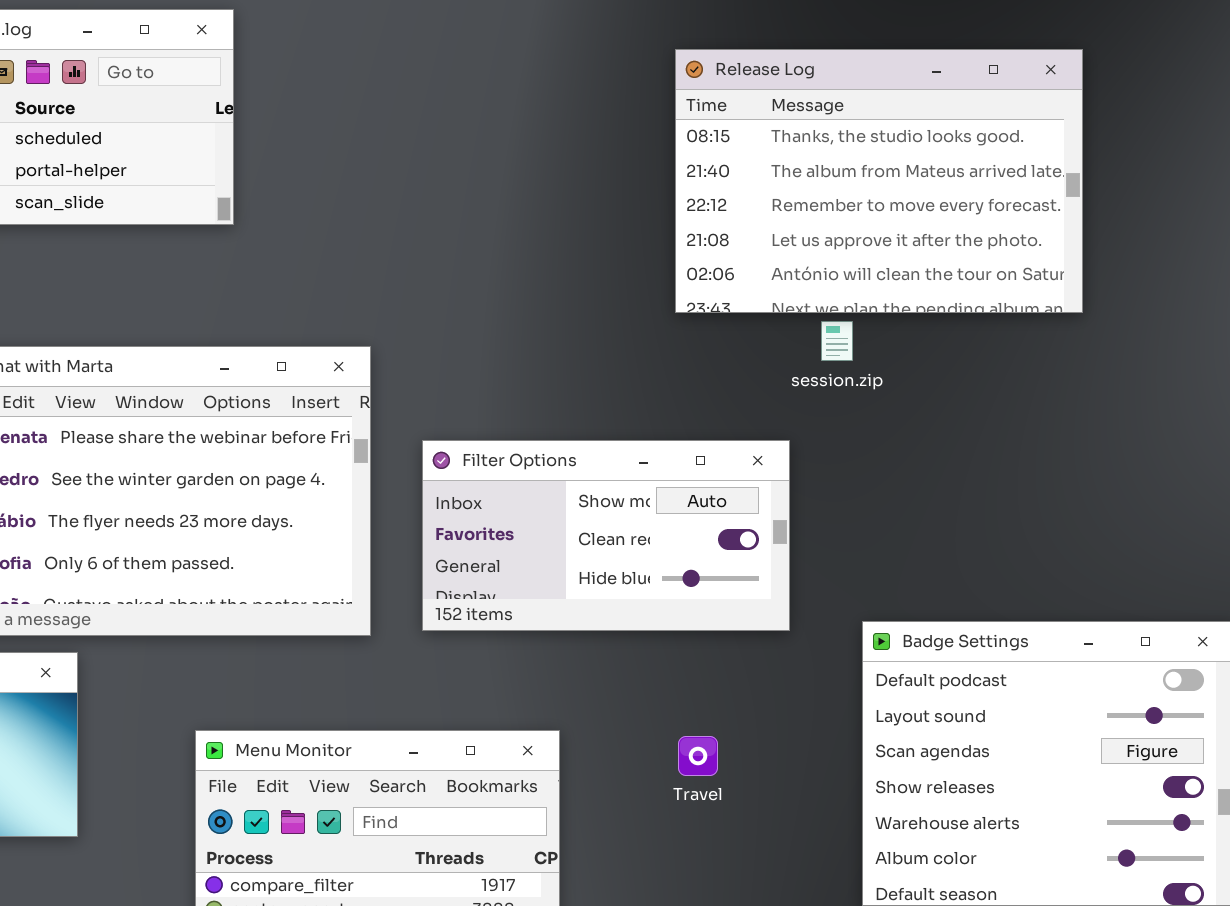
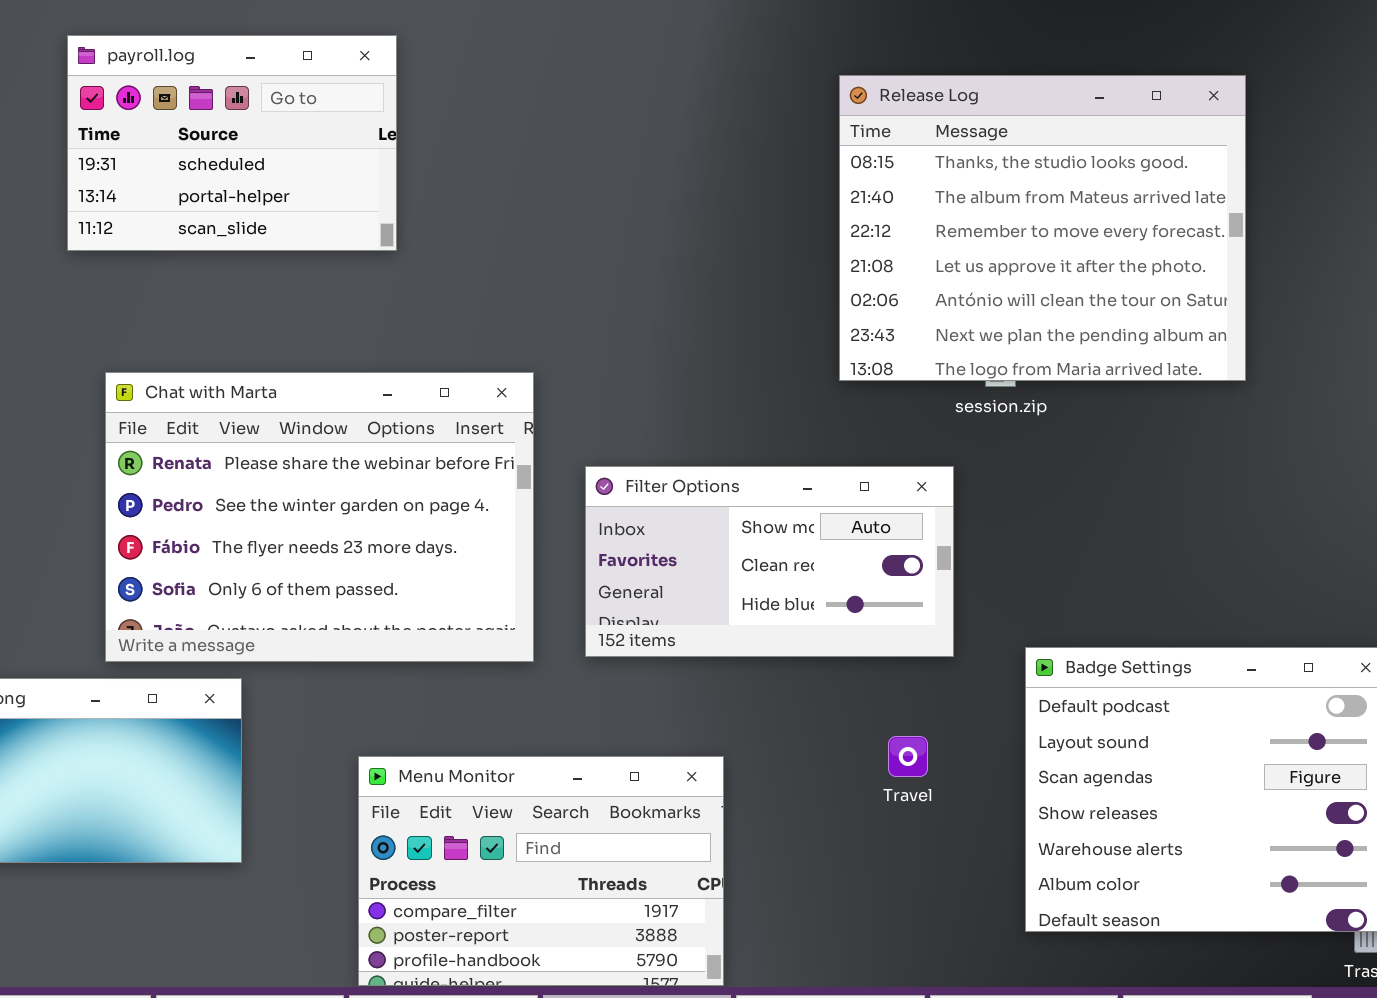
Release Log: [675,49,1083,313] -> [839,75,1246,381], resized
Travel: [678,736,718,776] -> [888,736,928,777], moved

